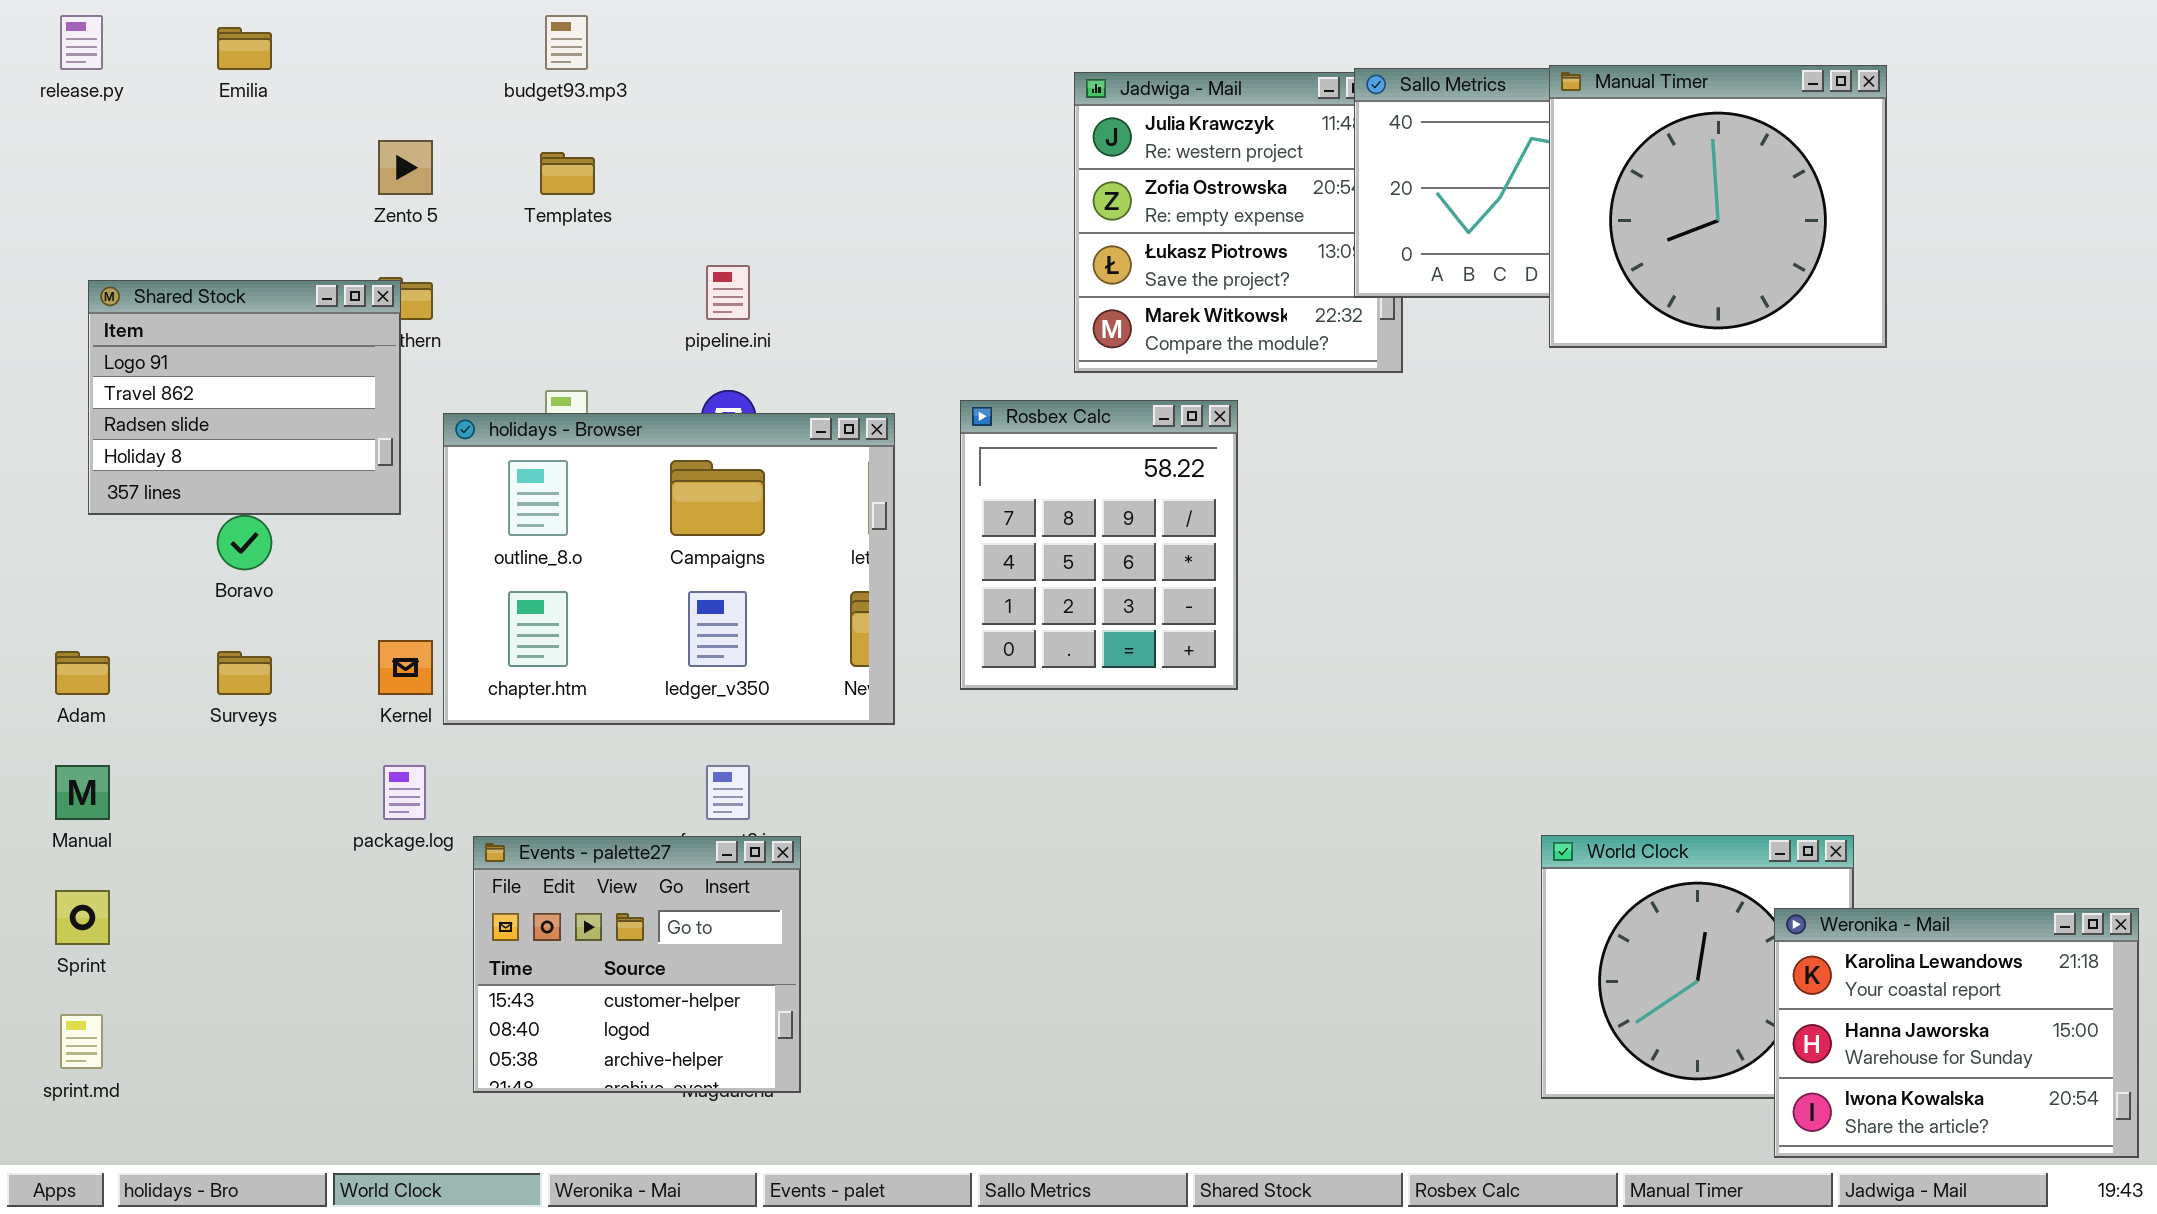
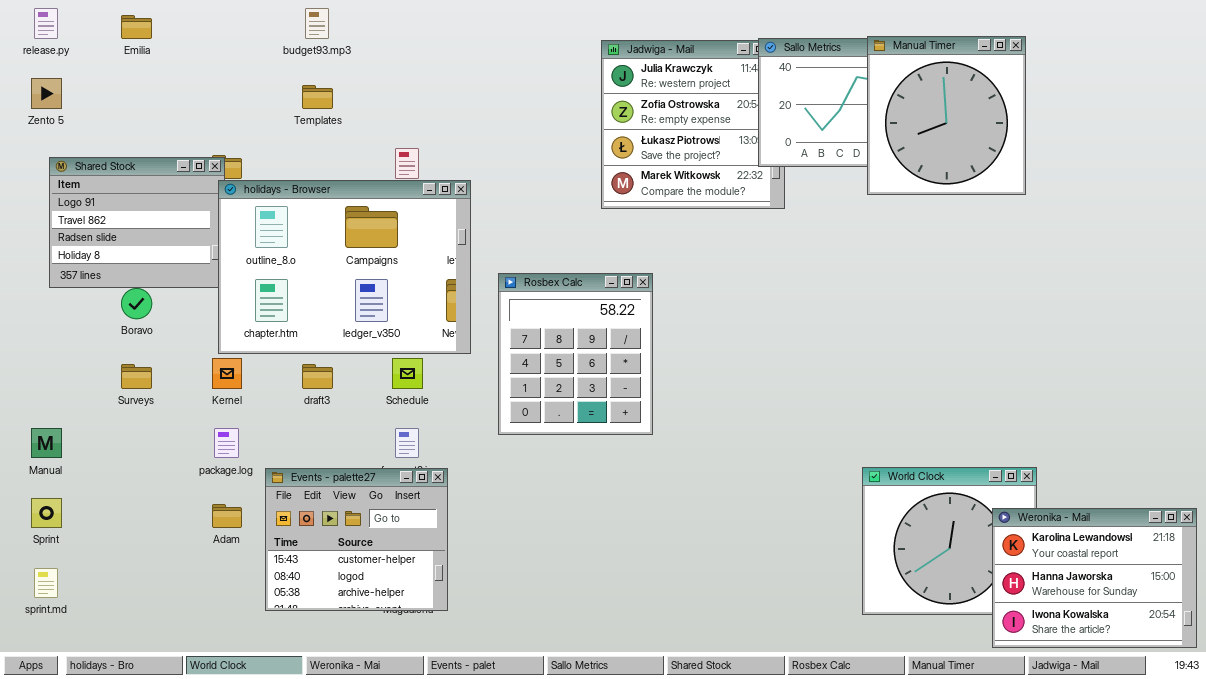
Manual Timer: [1549,65,1887,348] -> [867,36,1026,195], resized
Zento 5: [378,140,433,195] -> [31,78,62,109], moved
Rosbex Calc: [960,400,1238,690] -> [498,273,653,435], moved
holidays - Browser: [443,413,895,725] -> [218,180,471,354], moved
Adam: [55,651,110,695] -> [212,504,242,528], moved

